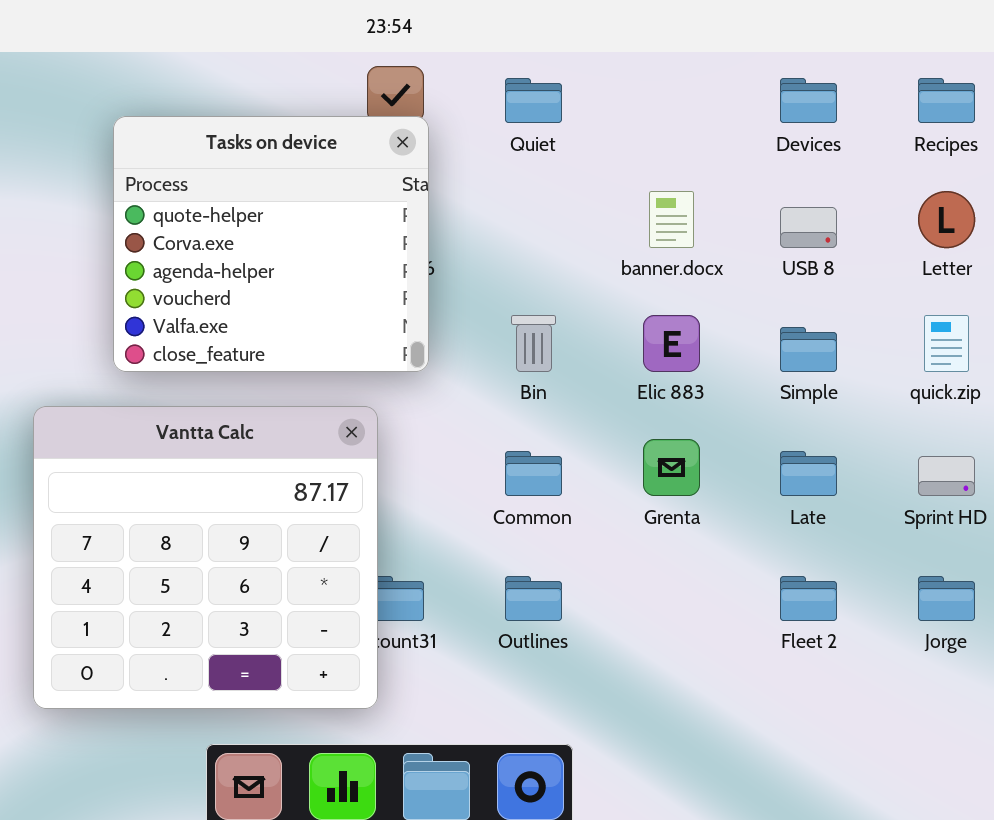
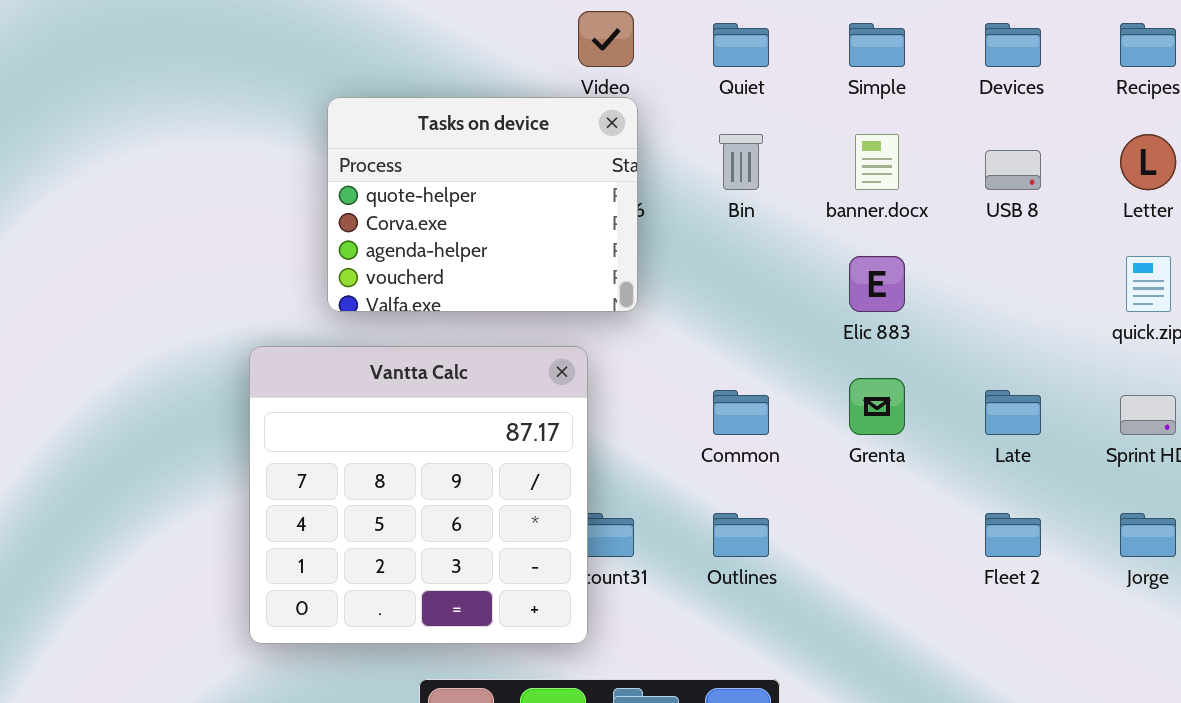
Tasks on device: [113,116,429,372] -> [327,97,638,312], resized
Bin: [511,315,556,372] -> [719,134,763,190], moved
Simple: [780,327,837,372] -> [849,23,905,67], moved

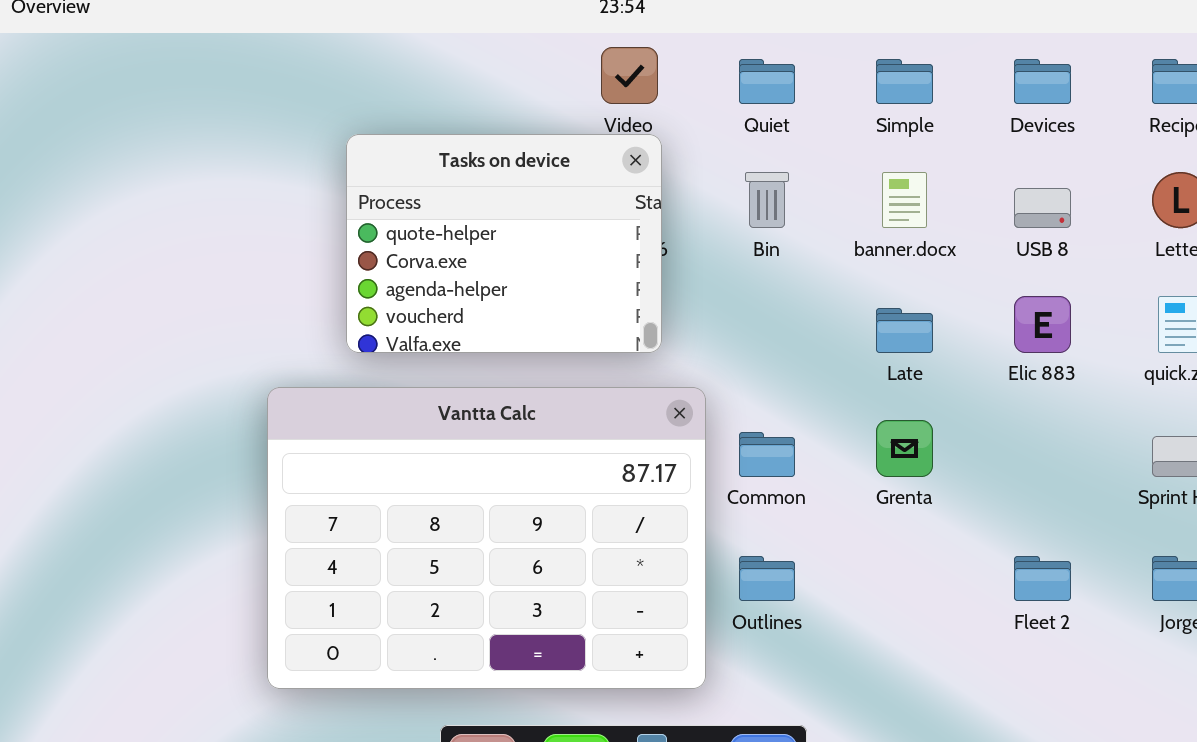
Elic 883: [849,256,905,312] -> [1014,296,1071,353], moved
Vantta Calc: [249,346,588,644] -> [267,387,706,689], resized
Late: [985,390,1041,435] -> [876,308,933,353], moved

